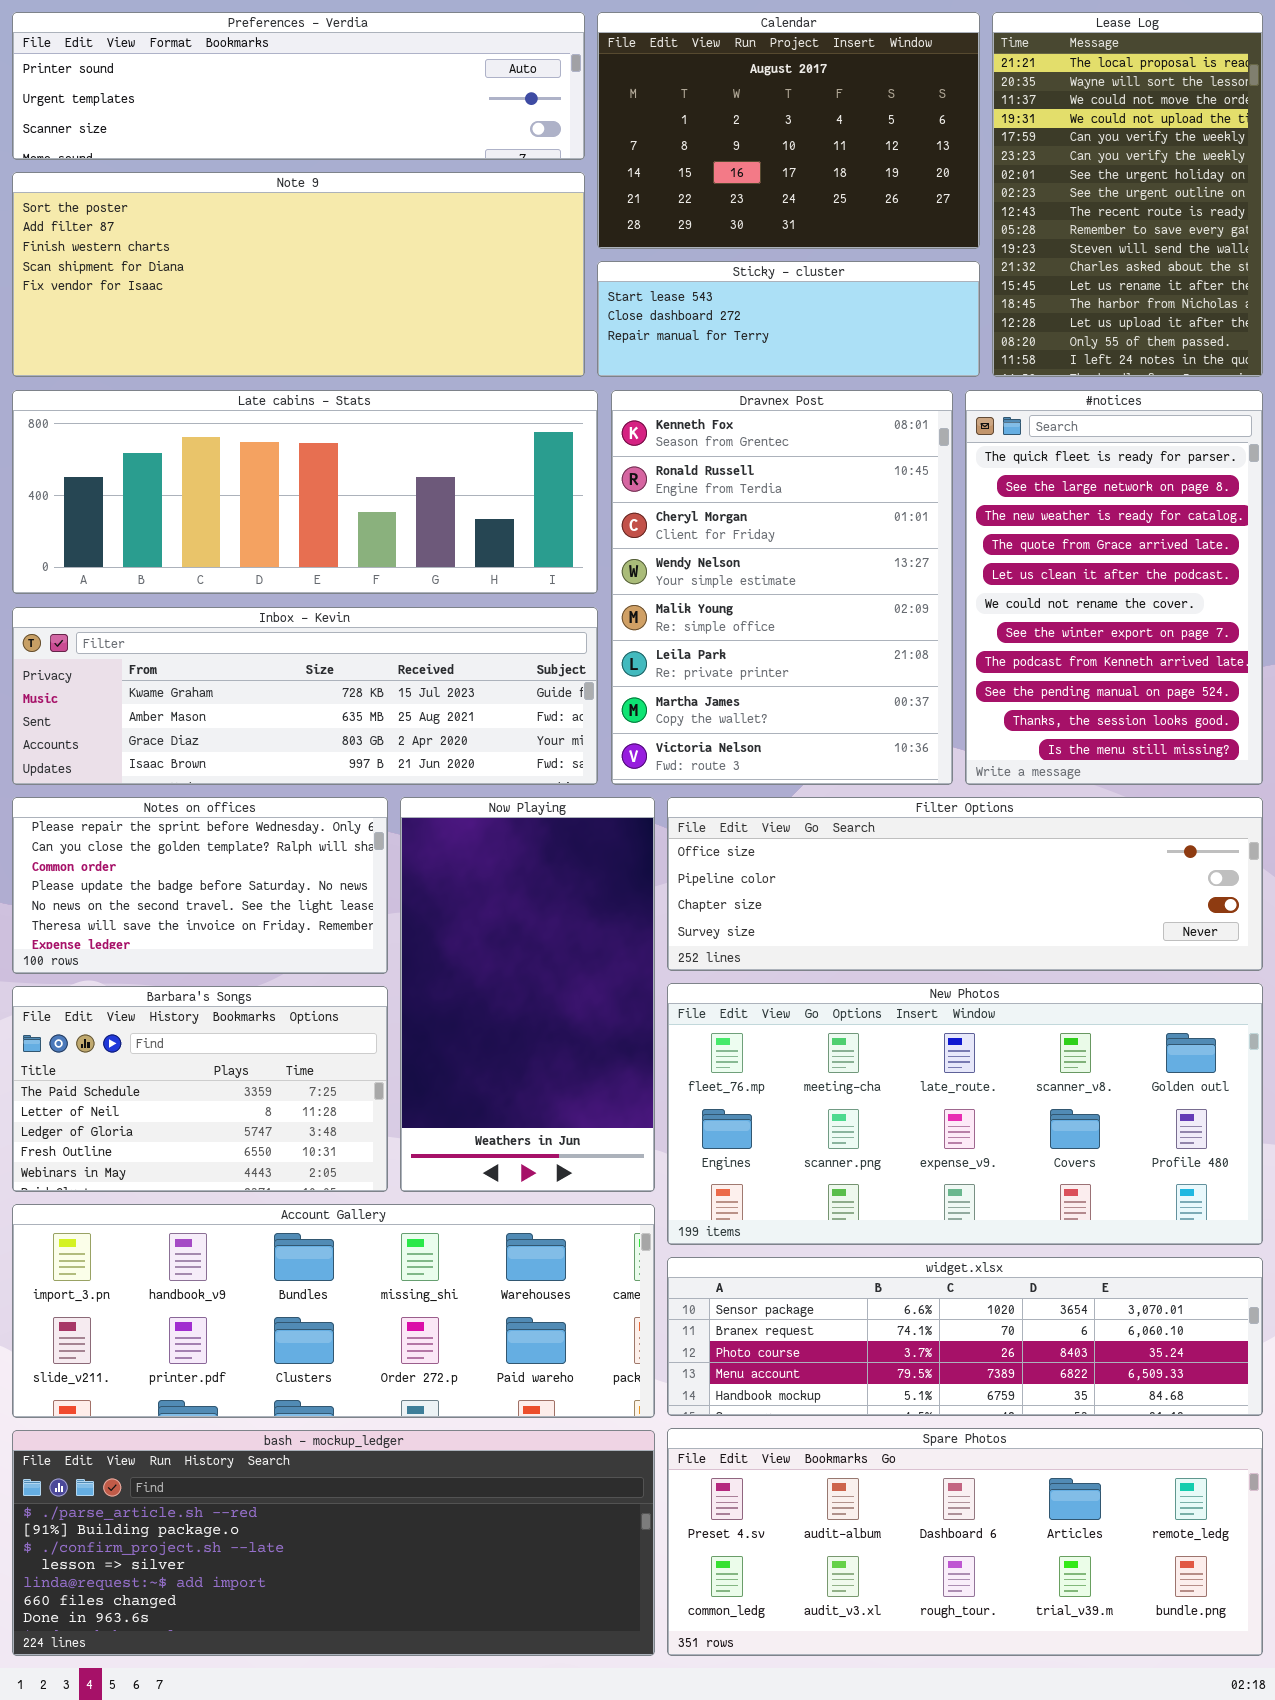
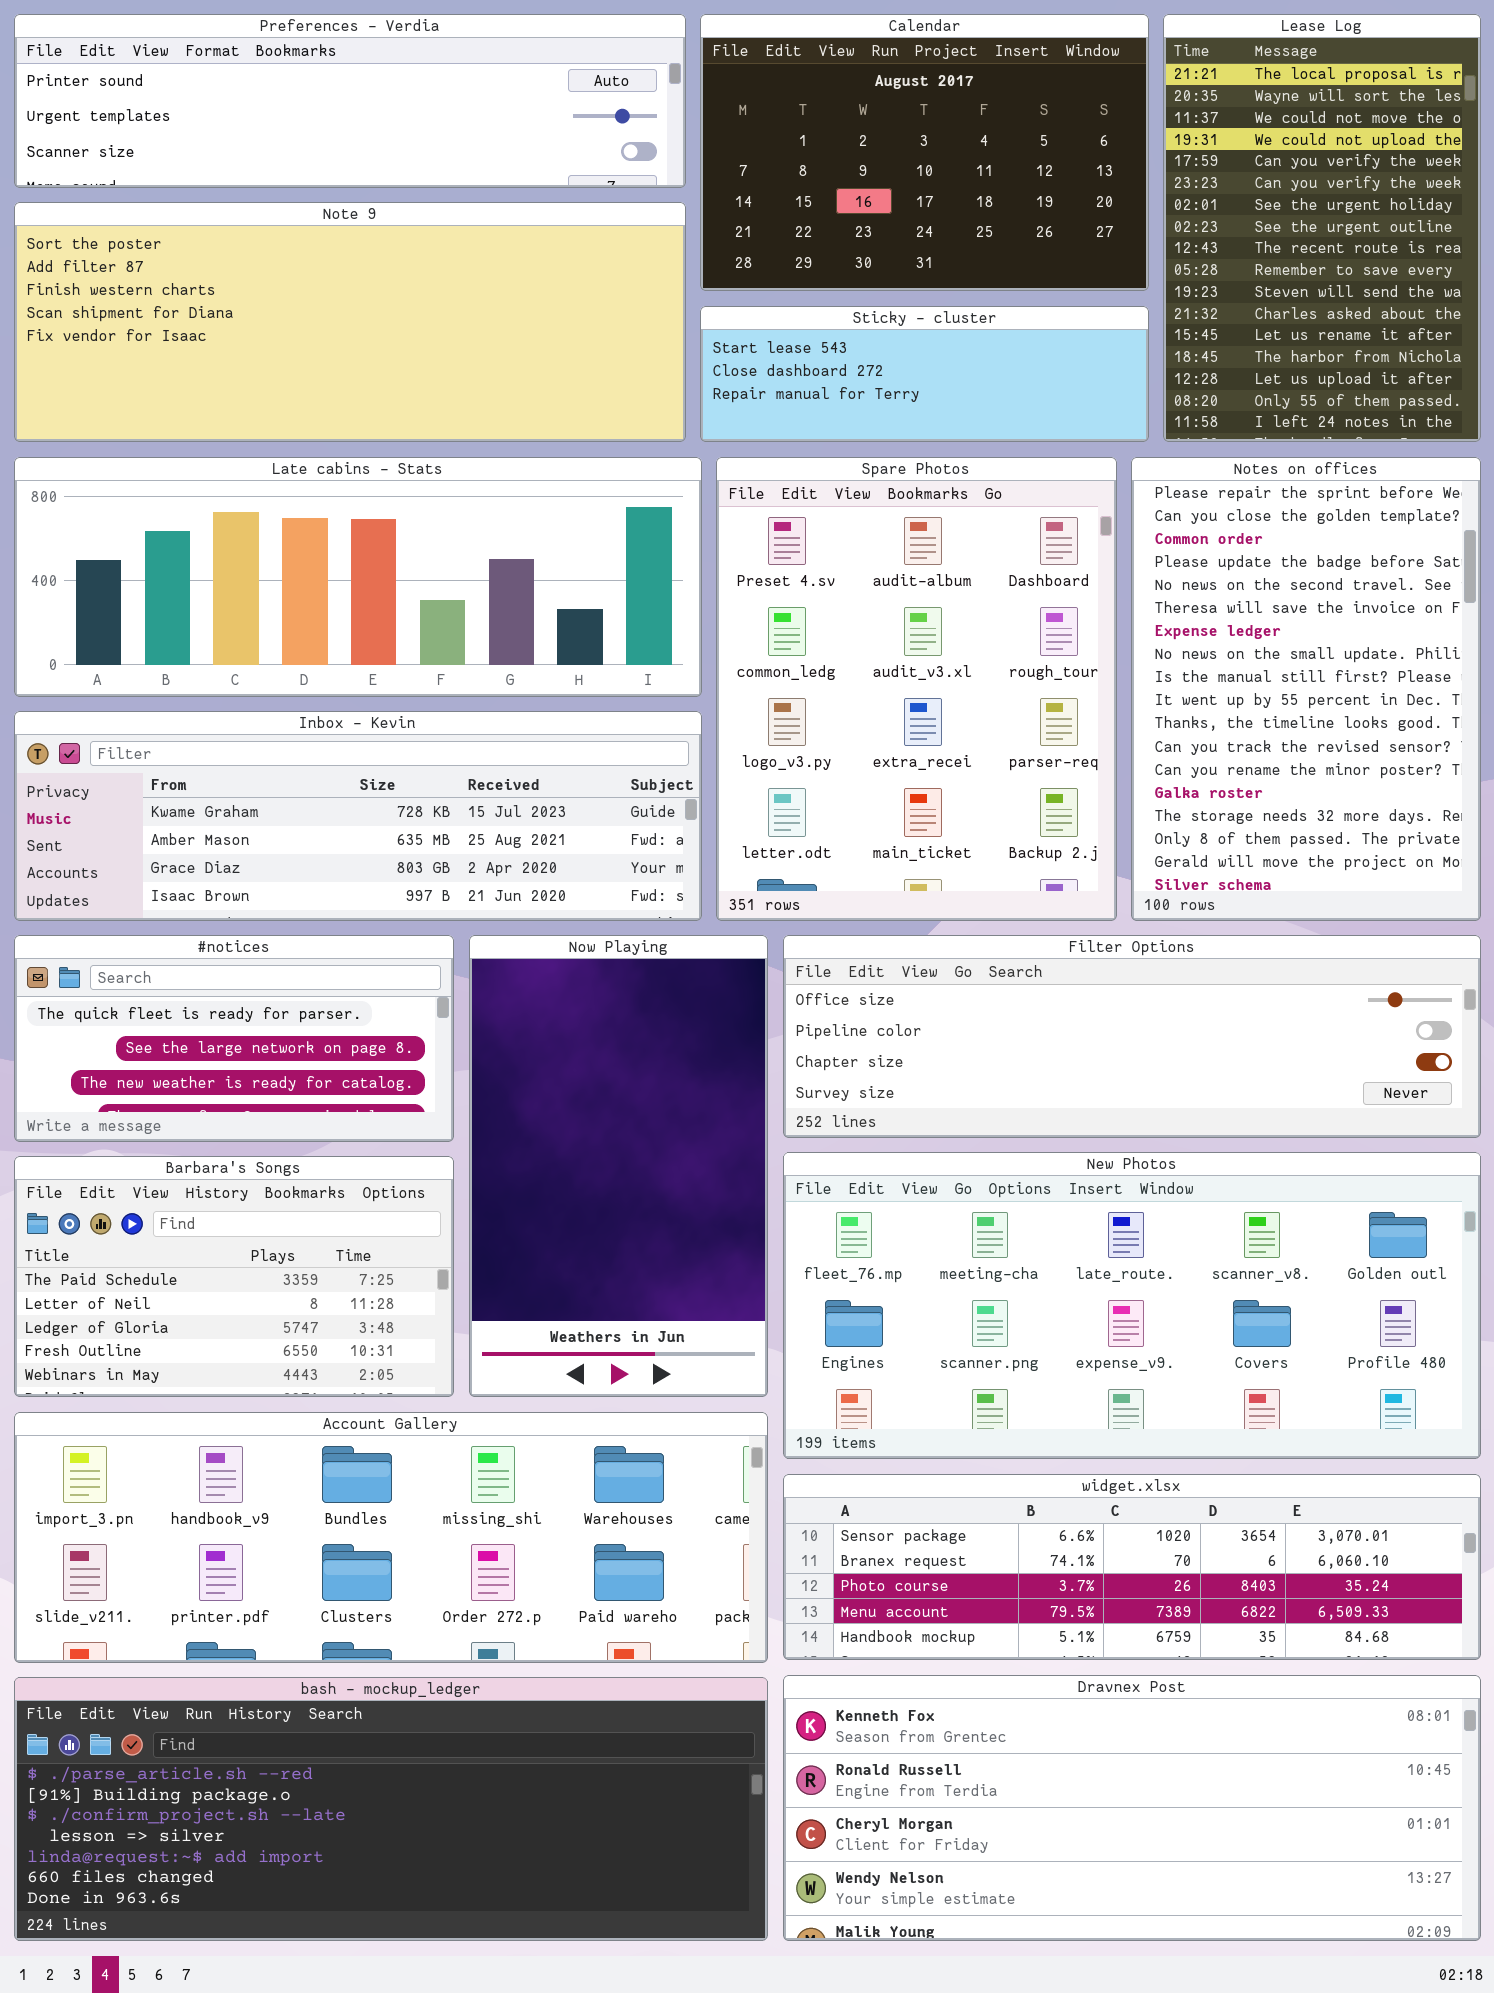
Dravnex Post: [611,390,953,785] -> [783,1675,1481,1941], moved, resized
#notices: [965,390,1263,785] -> [14,935,454,1142], moved, resized
Notes on offices: [12,797,388,974] -> [1131,457,1481,921], moved, resized
Spare Photos: [667,1428,1263,1656] -> [716,457,1117,921], moved, resized

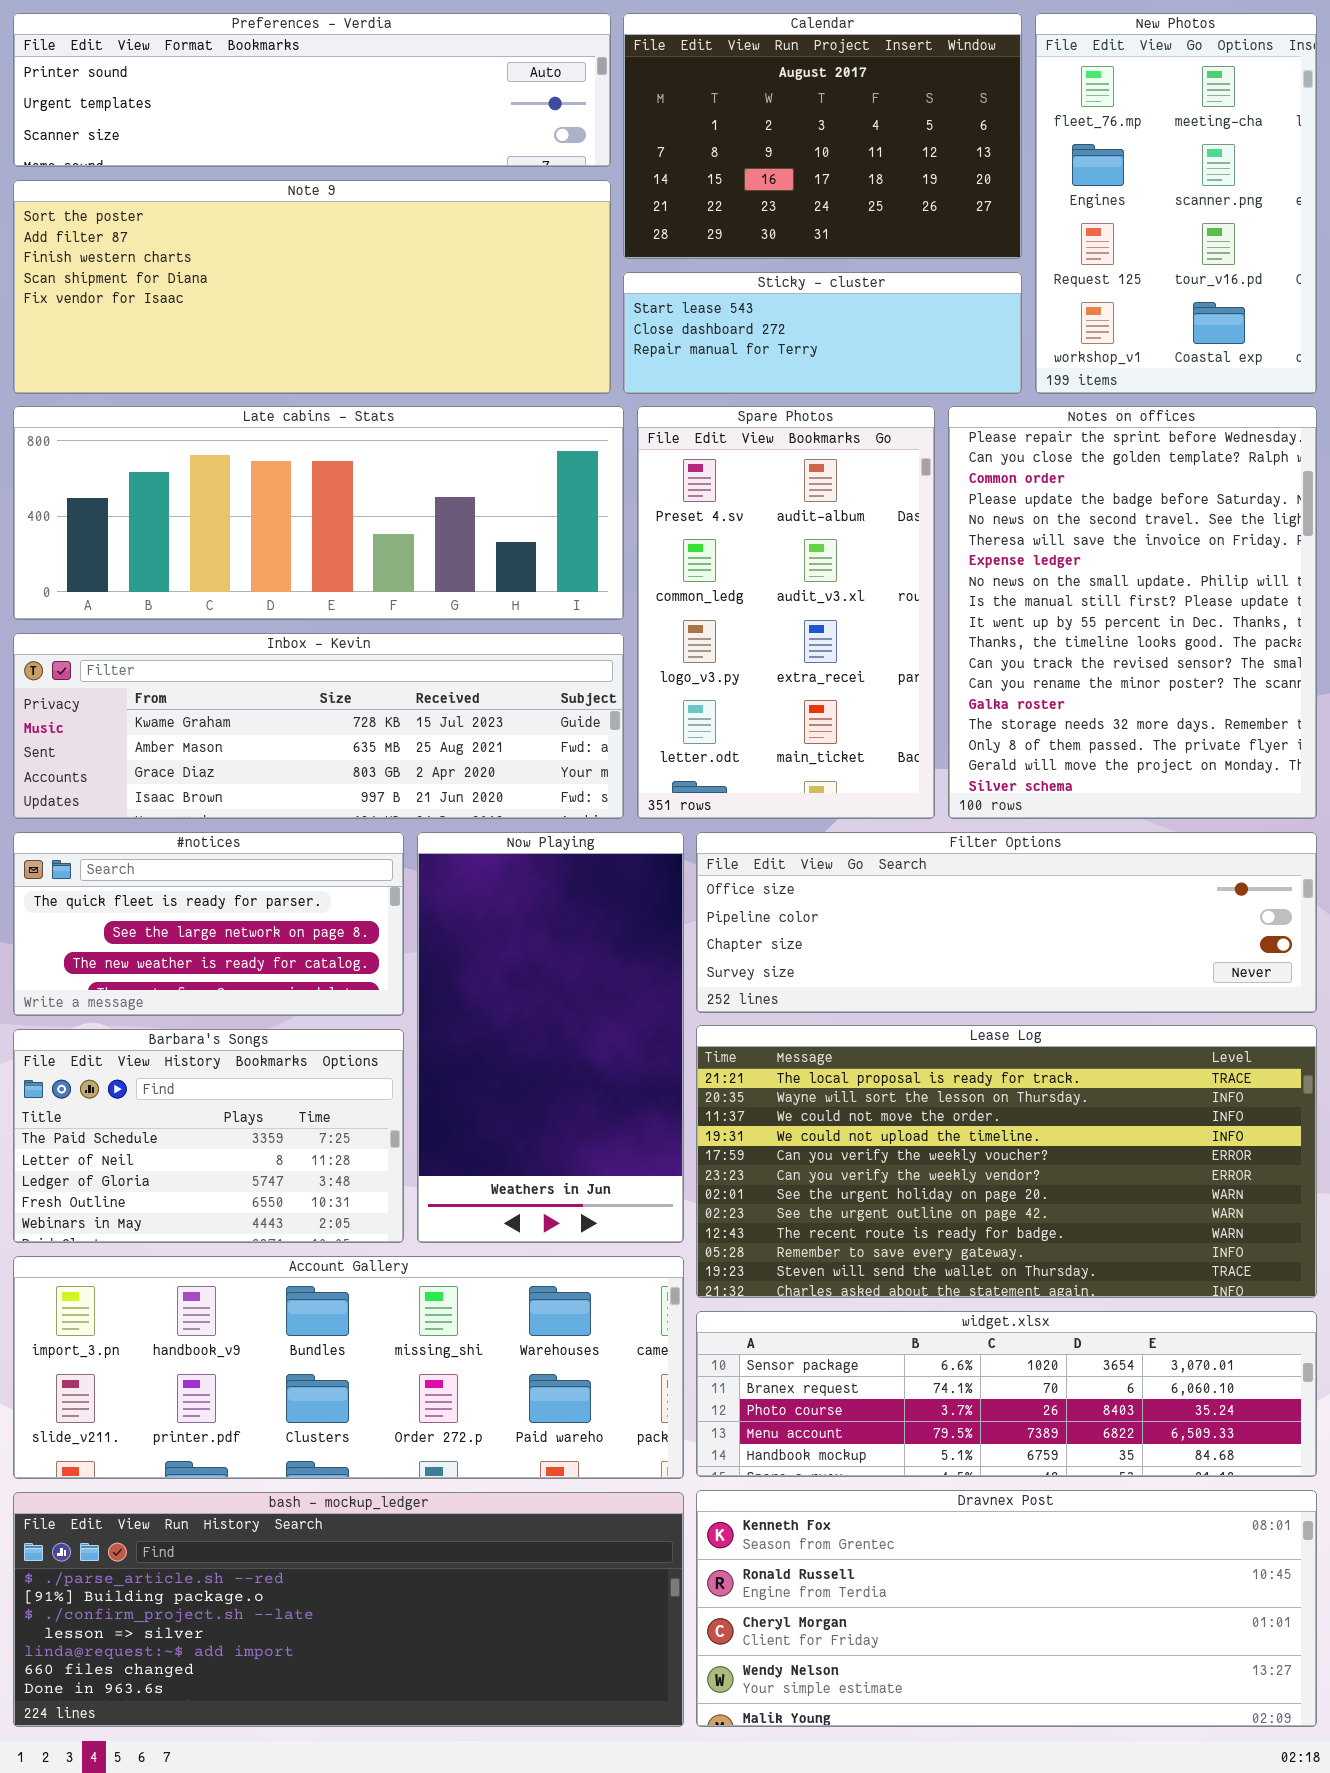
Lease Log: [1163,14,1481,442] -> [696,1025,1317,1298], moved, resized
Spare Photos: [716,457,1117,921] -> [637,406,935,819], resized
Notes on offices: [1131,457,1481,921] -> [948,406,1317,819], resized
New Photos: [783,1152,1481,1459] -> [1035,13,1317,394], moved, resized

